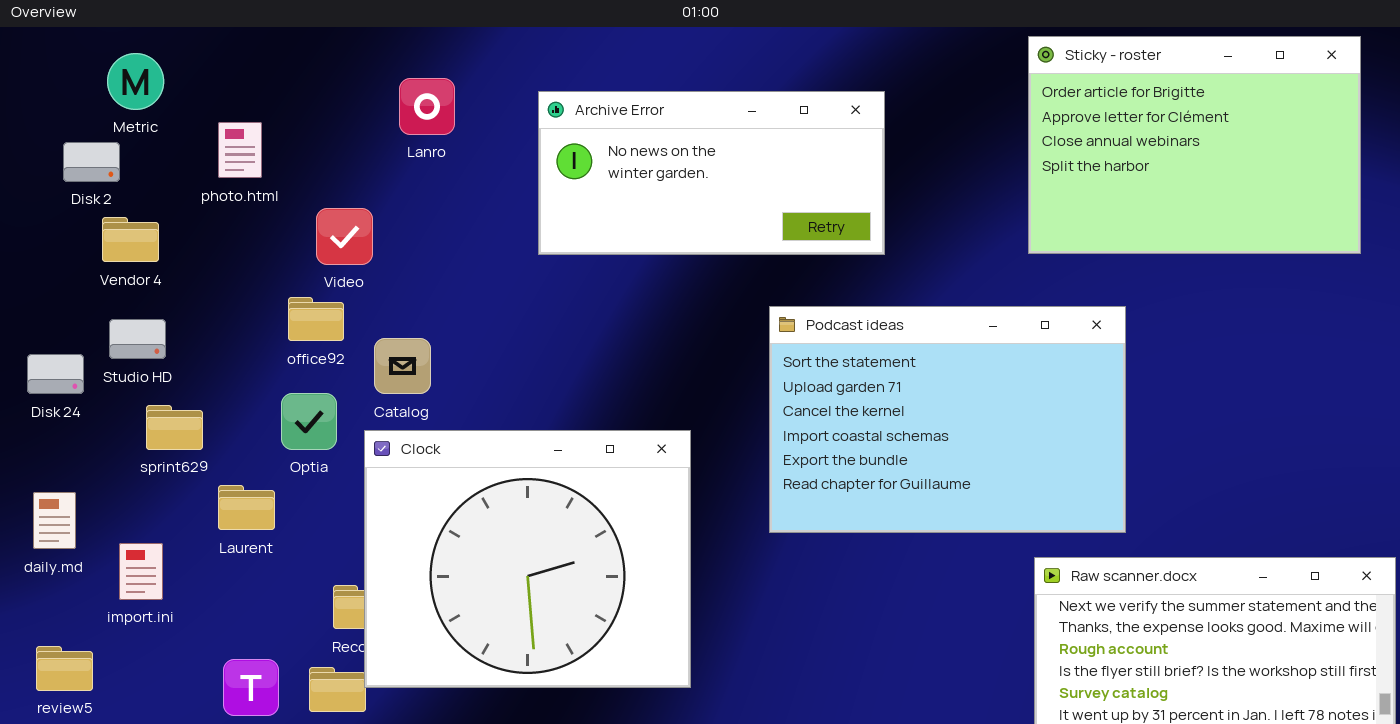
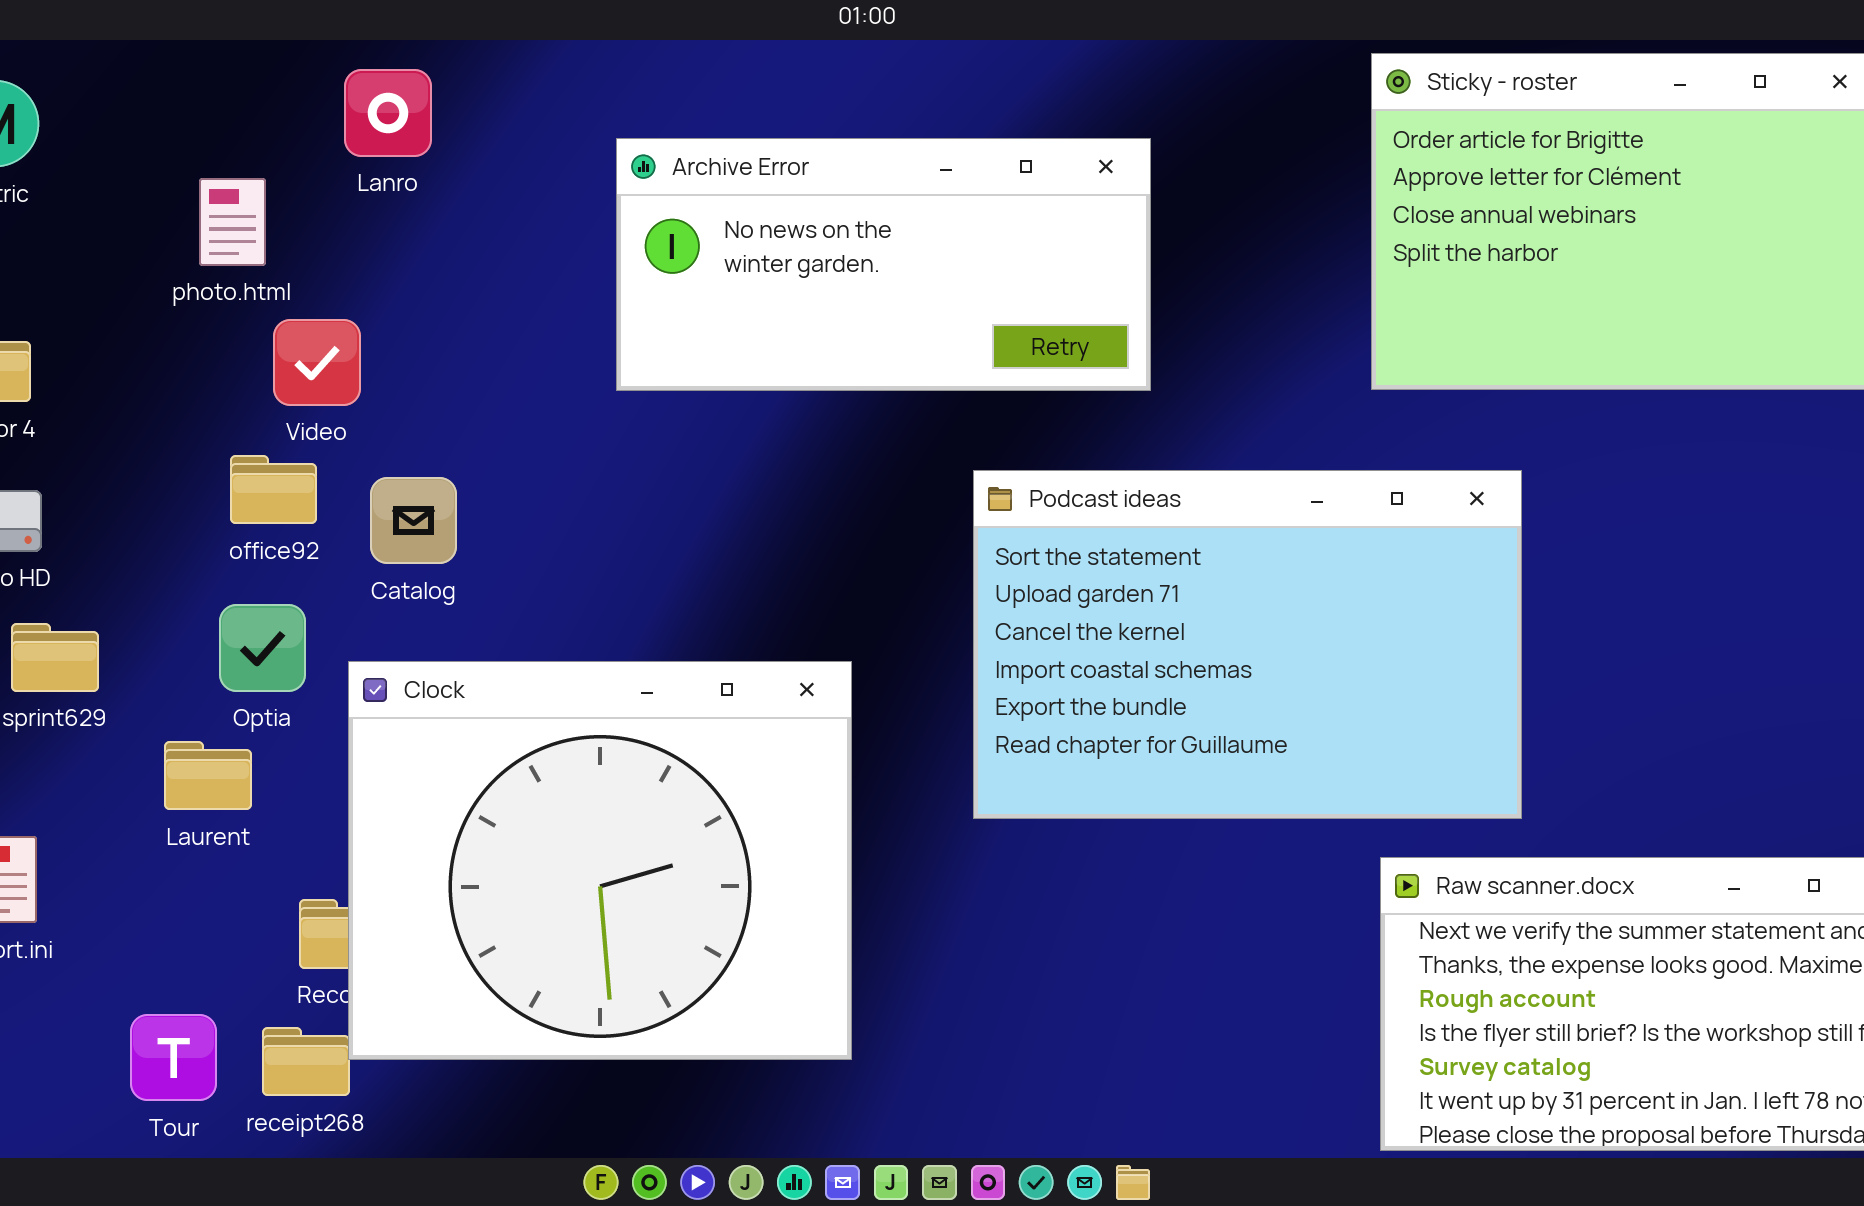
Lanro: [399,78,455,135] -> [344,69,432,157], moved
photo.html: [218,122,262,178] -> [199,178,266,266], moved
Catalog: [374,338,431,394] -> [370,477,457,564], moved
Laurent: [218,485,275,530] -> [164,741,252,810], moved

